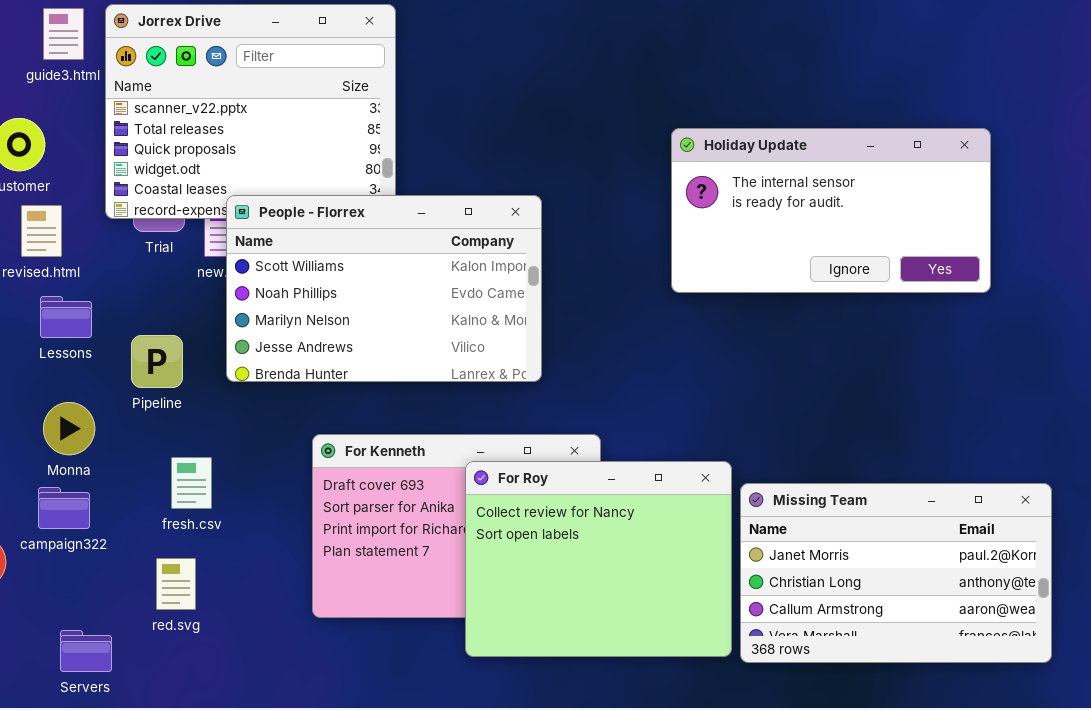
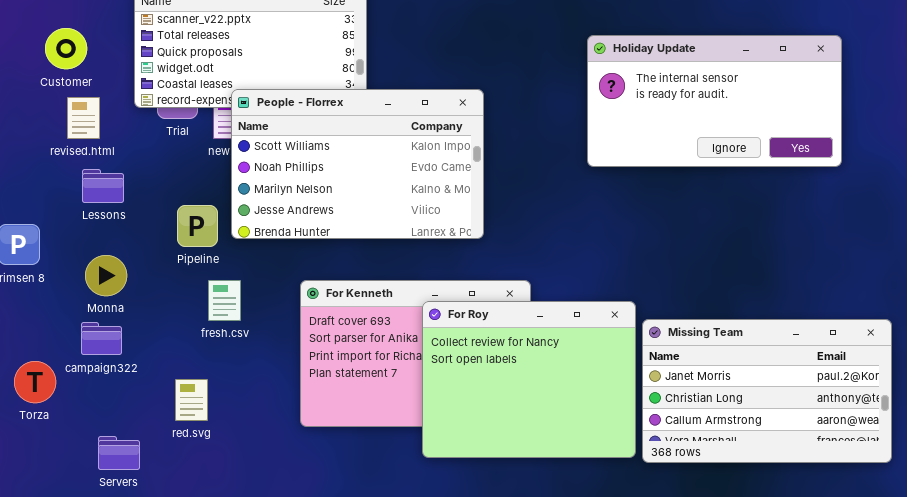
Pipeline: [131,335,183,388] -> [177,205,218,247], moved
fresh.csv: [171,457,212,509] -> [208,280,241,321], moved

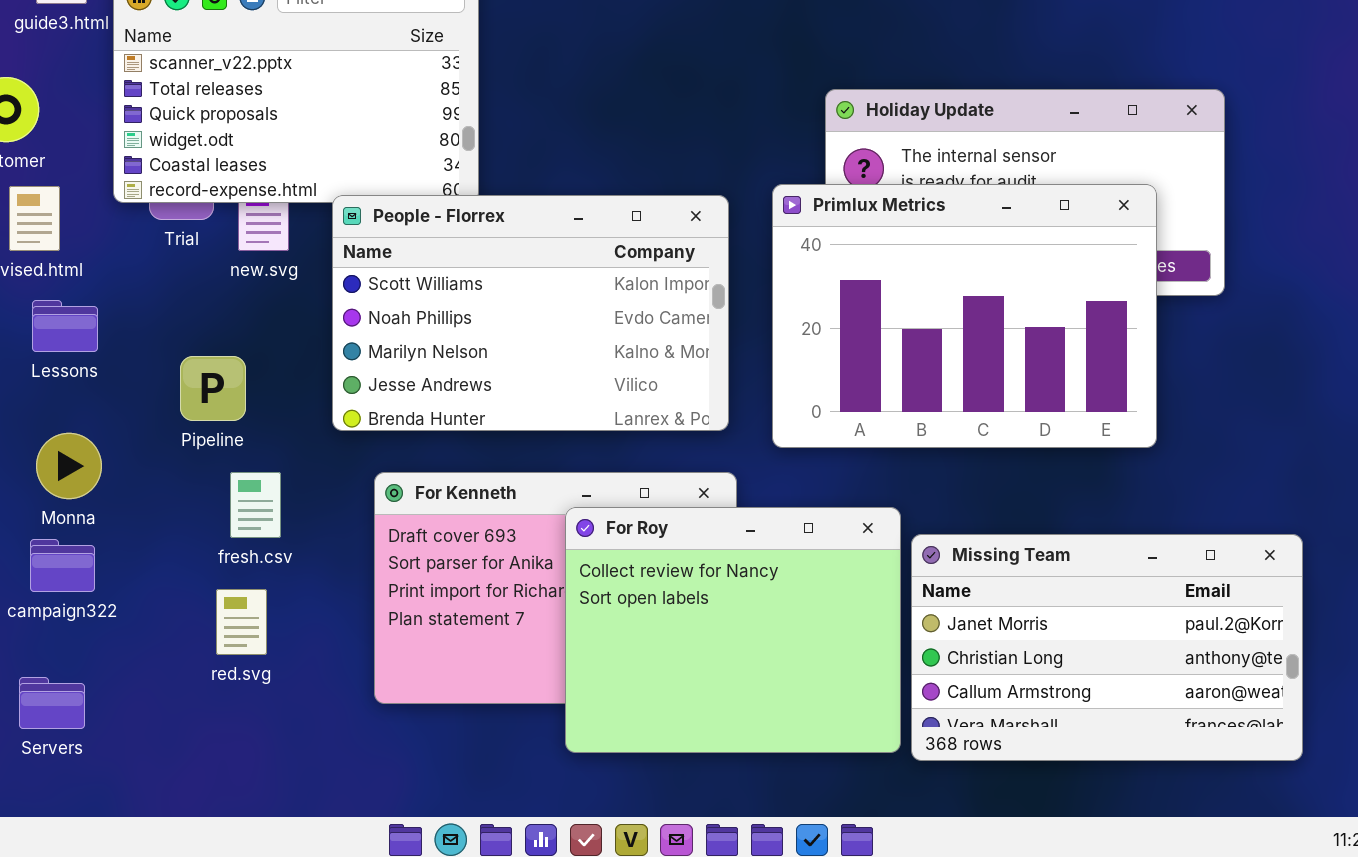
People - Florrex: [231,89,484,239] -> [332,195,729,431], moved
Primlux Metrics: none -> [772,184,1157,448], opened
red.svg: [175,379,208,421] -> [216,589,267,655], moved
Servers: [98,436,140,470] -> [19,677,85,729], moved

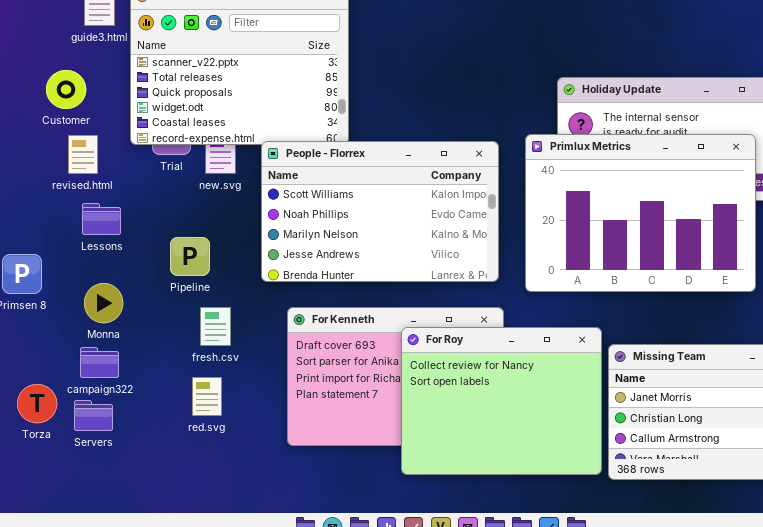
Servers: [19,677,85,729] -> [74,400,113,431], moved

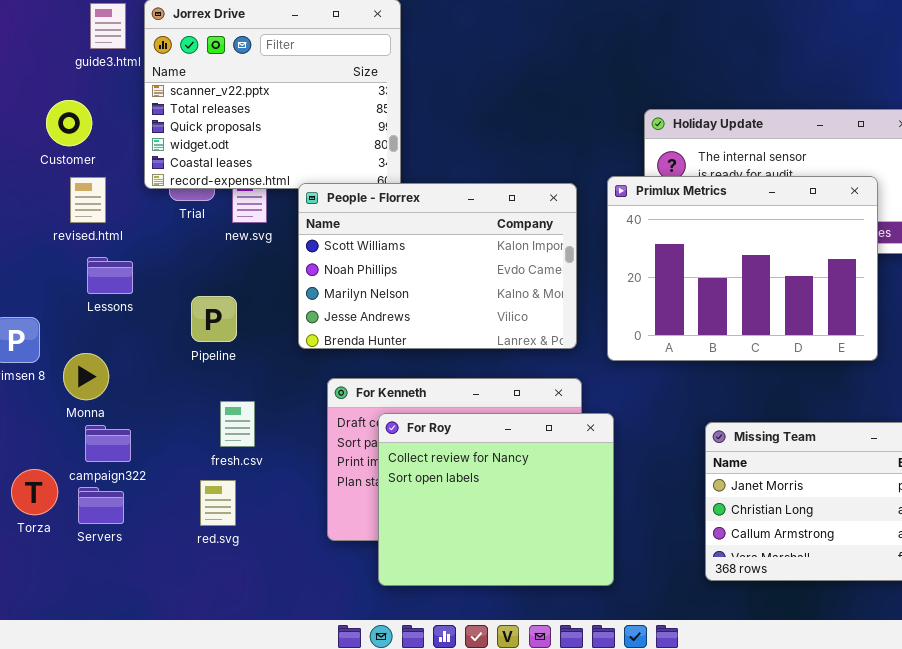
Monna: [84,283,123,323] -> [63,353,109,400], moved
fresh.csv: [200,307,231,346] -> [220,401,255,447], moved
For Roy: [401,327,602,475] -> [378,413,614,586], moved
red.svg: [192,377,222,416] -> [200,480,236,526], moved

